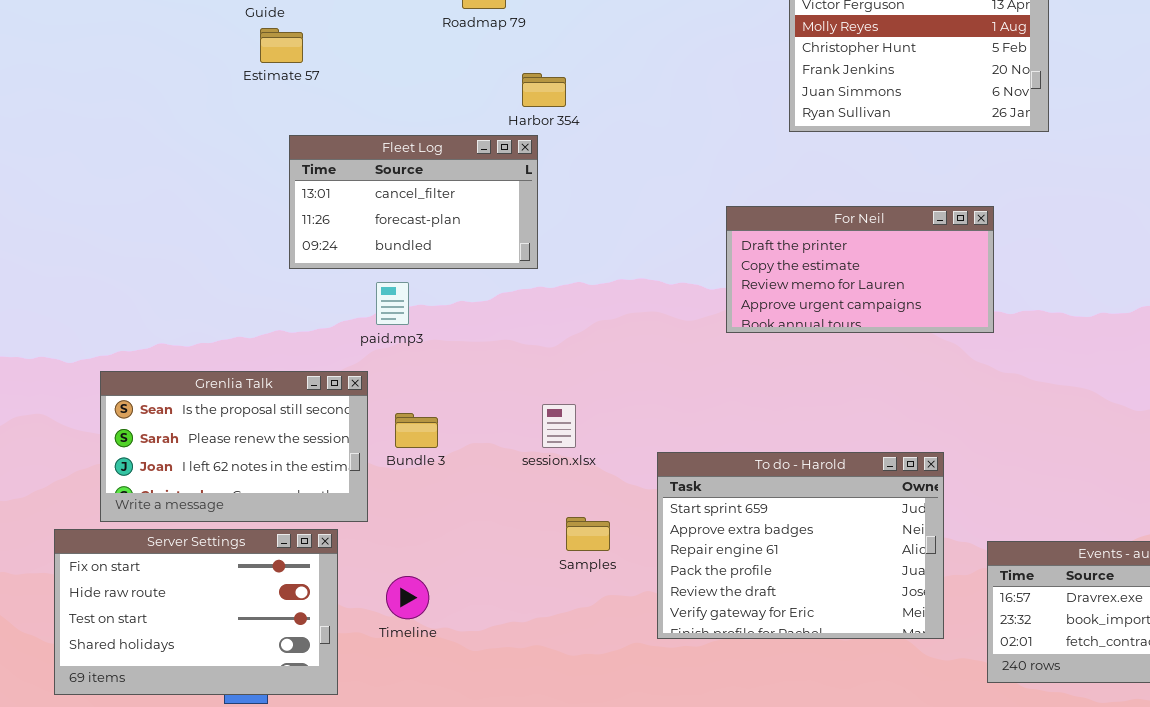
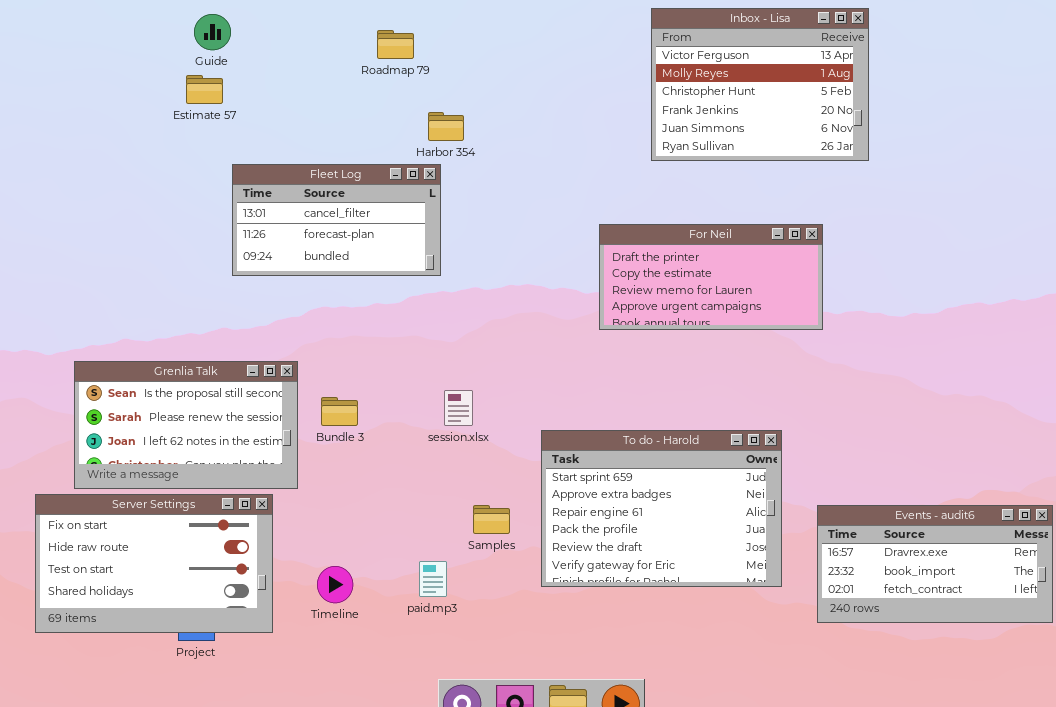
Estimate 57: [260,28,303,63] -> [186,75,223,104], moved
paid.mp3: [376,282,409,325] -> [419,561,447,597], moved
Samples: [566,517,610,551] -> [473,505,510,534], moved
Timeline: [386,576,429,619] -> [317,566,353,603], moved

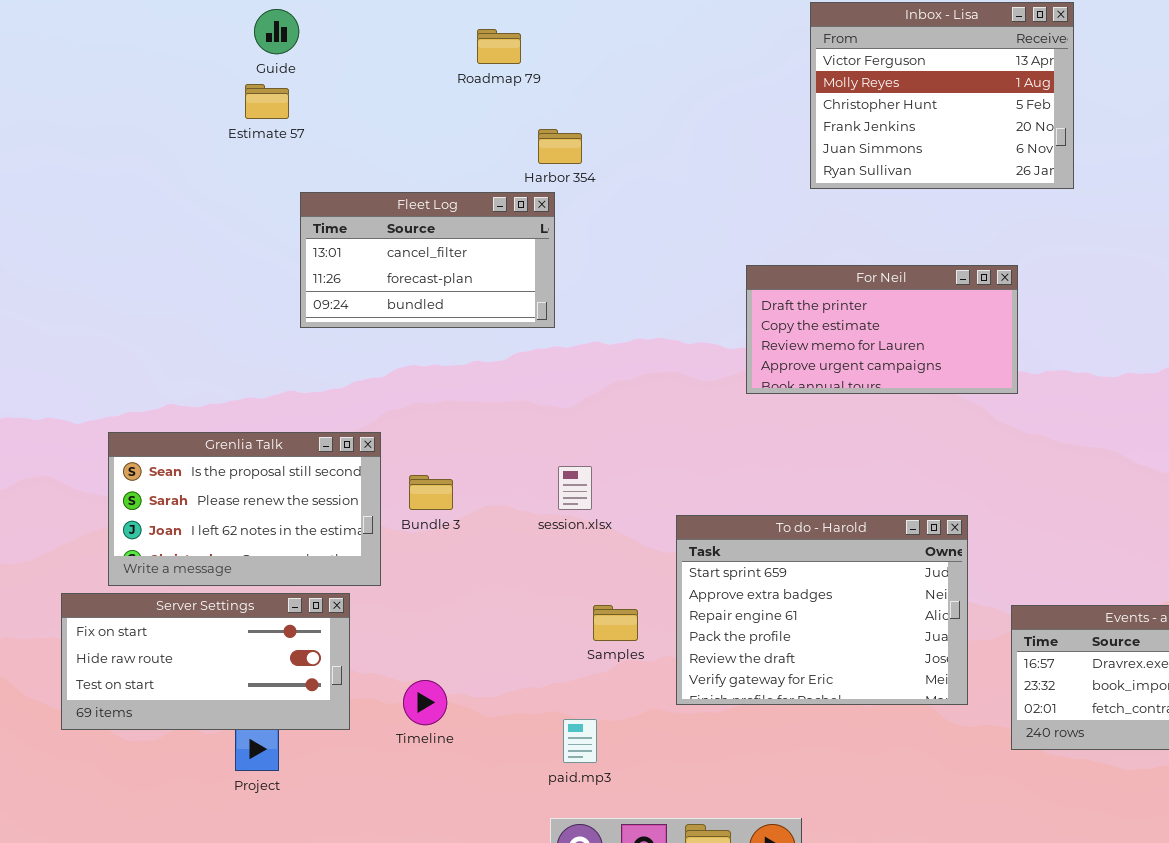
Server Settings: [35,494,273,633] -> [61,593,350,730], resized
paid.mp3: [419,561,447,597] -> [563,719,597,763], moved

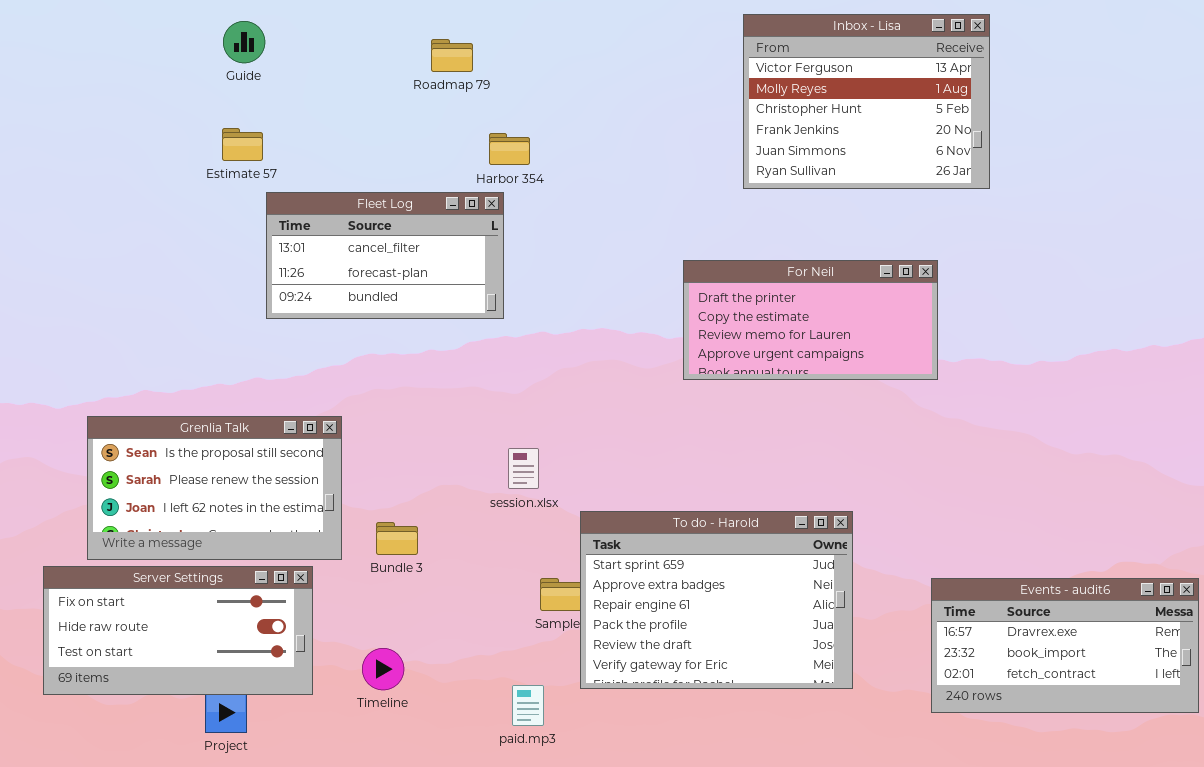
Estimate 57: [245,84,289,119] -> [222,128,263,161], moved
Bundle 3: [409,475,453,510] -> [376,522,418,555], moved
To do - Harold: [676,515,968,705] -> [580,511,853,689], moved

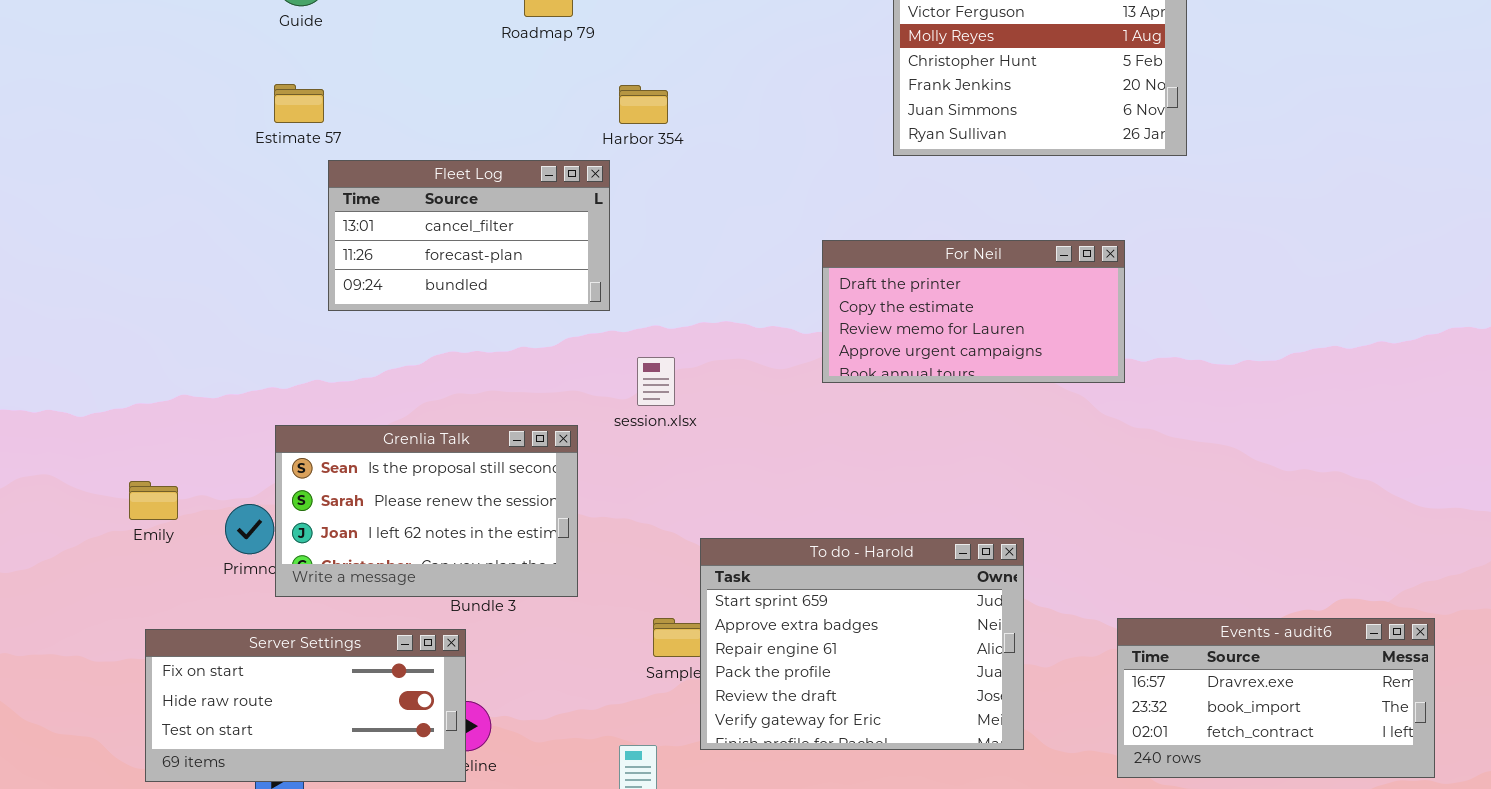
Harbor 354: [489,133,530,165] -> [619,85,668,124], moved
Grenlia Talk: [87,416,342,560] -> [275,425,578,597], moved
session.xlsx: [508,448,539,489] -> [637,357,675,406], moved
Server Settings: [43,566,313,695] -> [145,629,466,782], moved

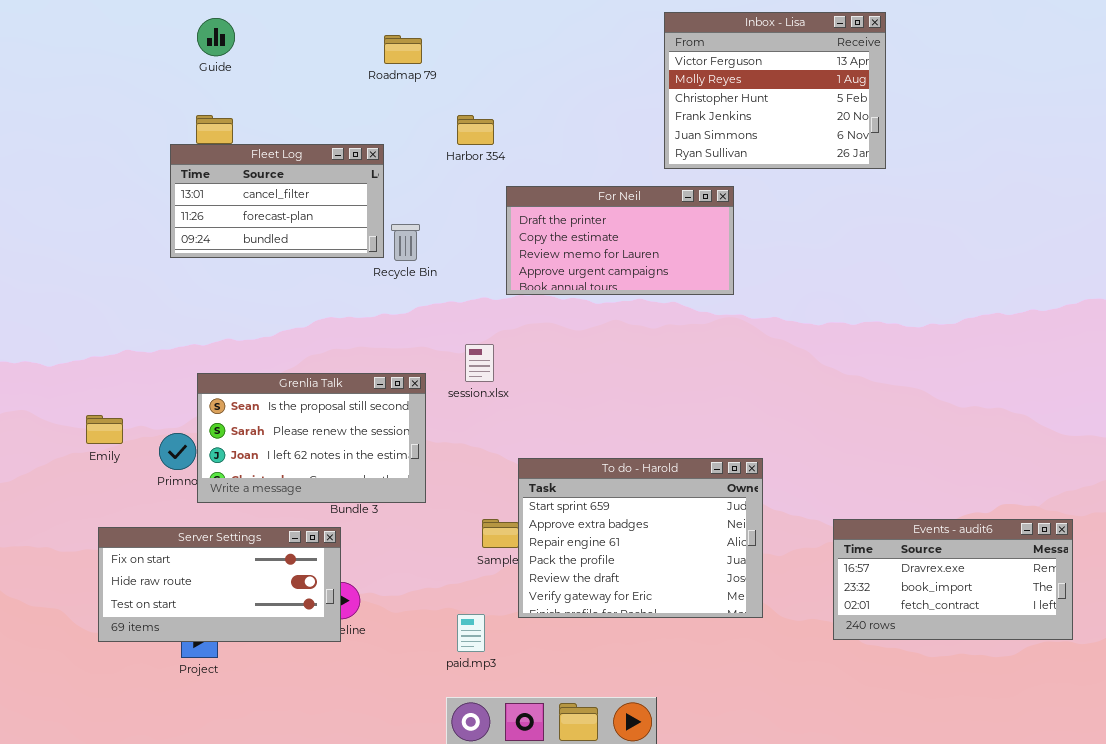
Fleet Log: [328,160,610,311] -> [170,144,384,258], moved
For Neil: [822,240,1125,383] -> [506,186,734,295], moved
session.xlsx: [637,357,675,406] -> [465,344,494,382], moved

